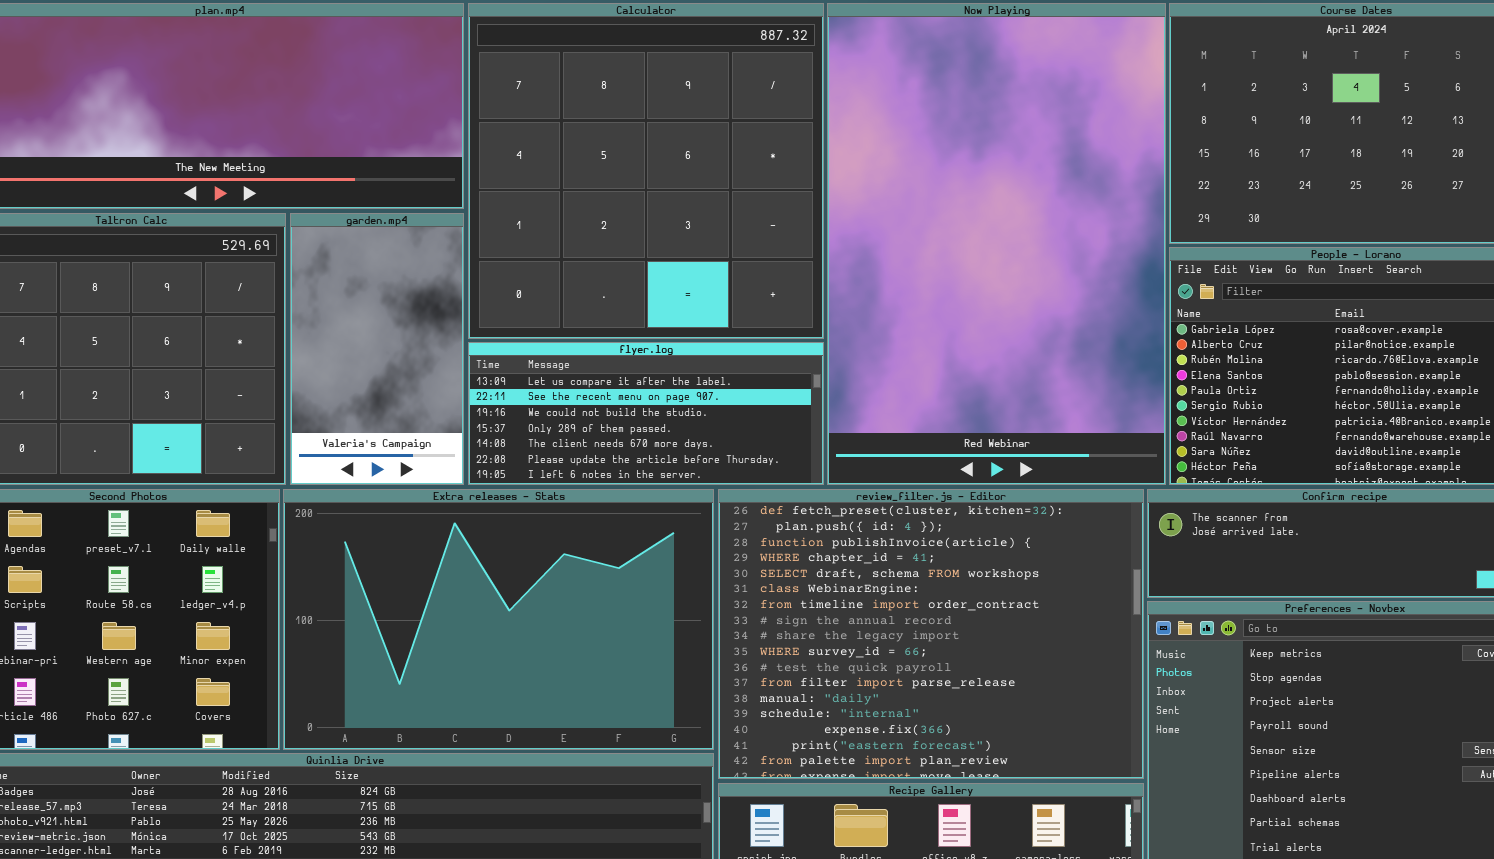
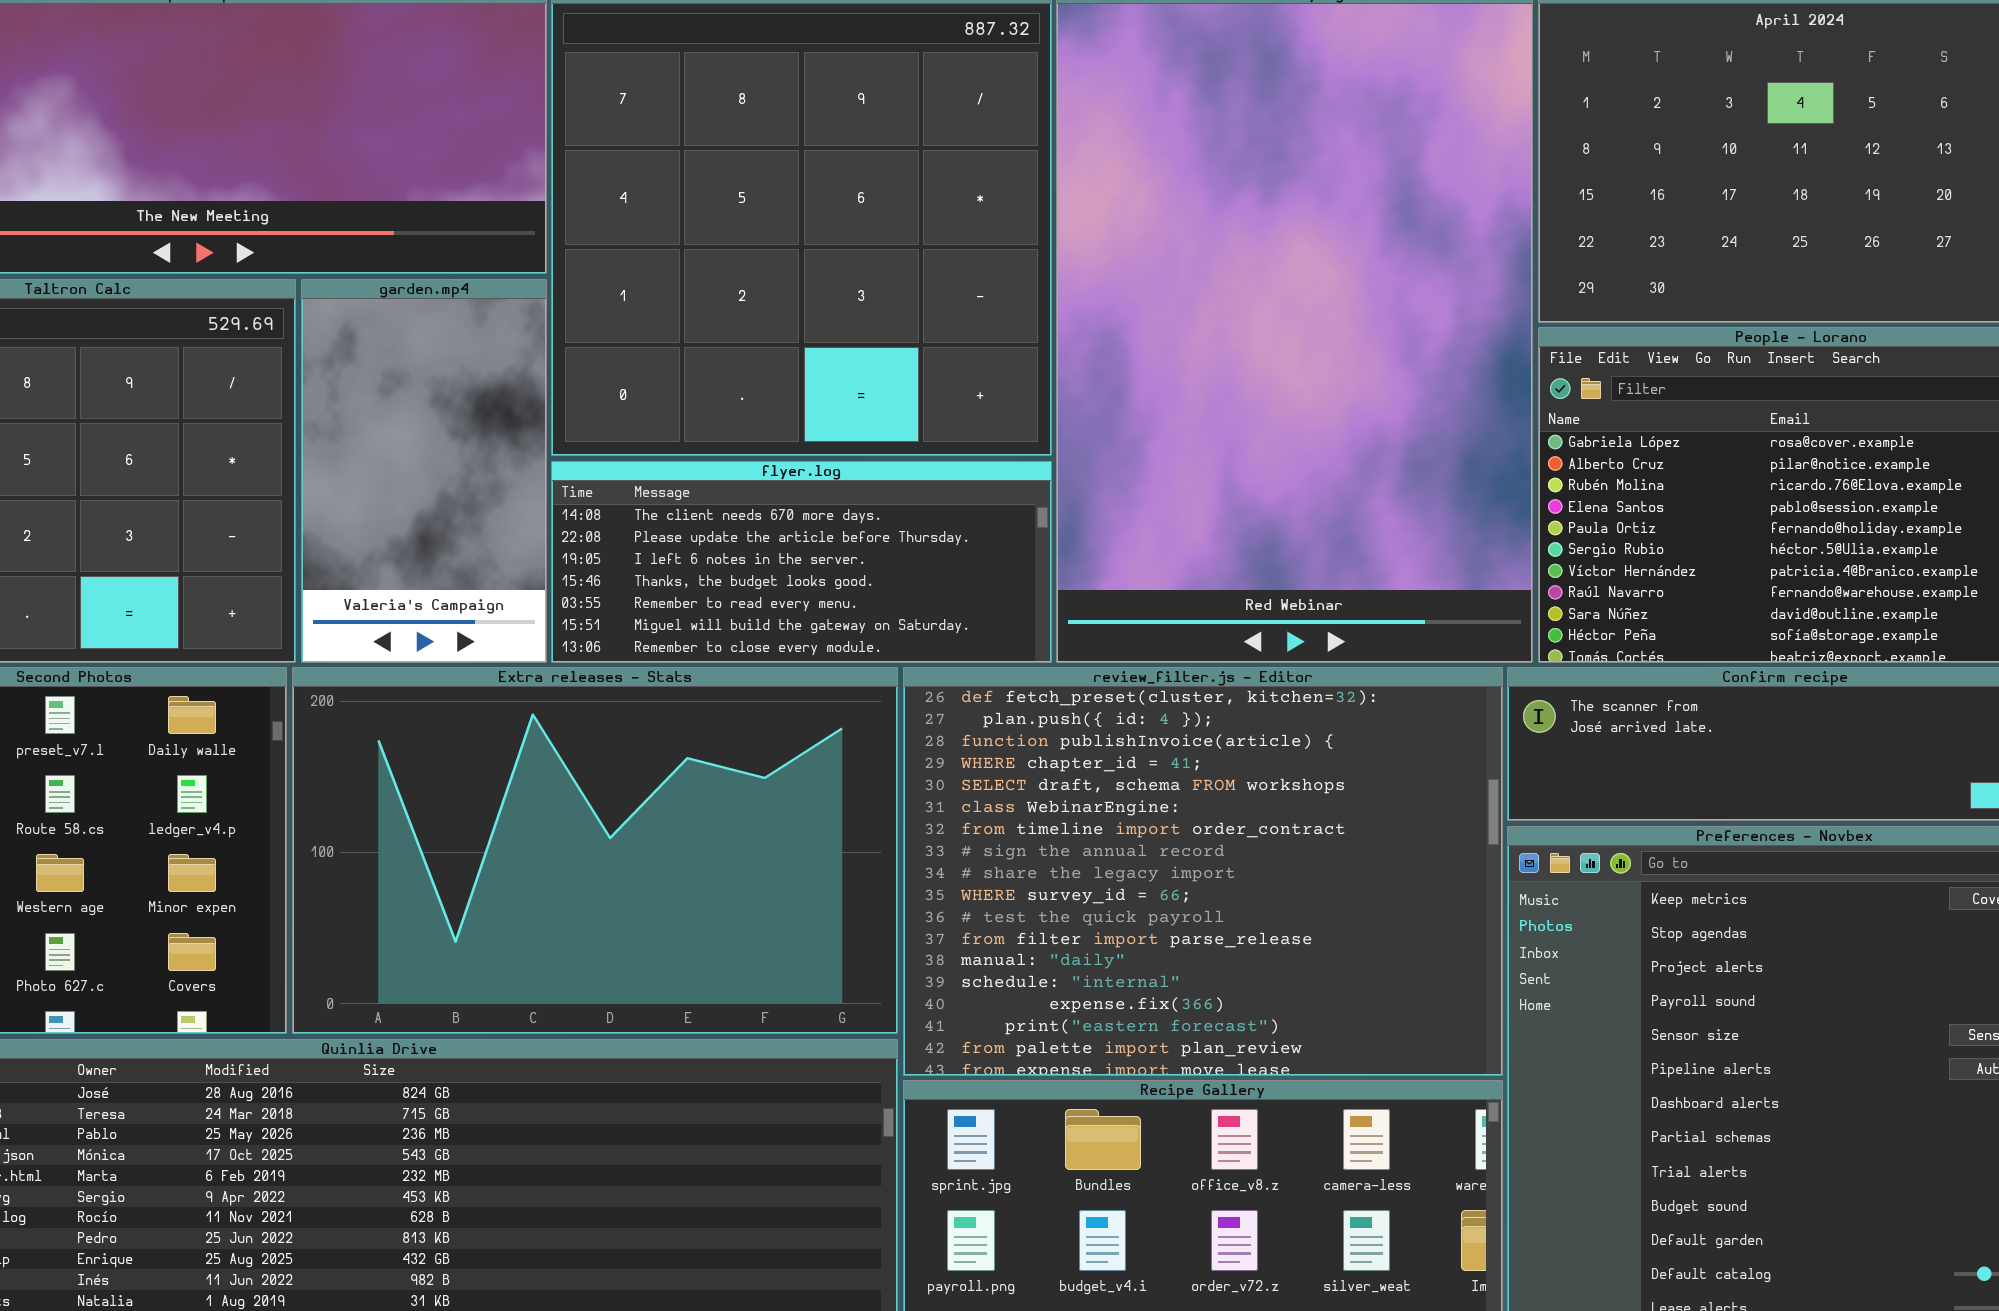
flyer.log: [468,342,824,485] -> [551,461,1052,663], scrolled down 4 rows

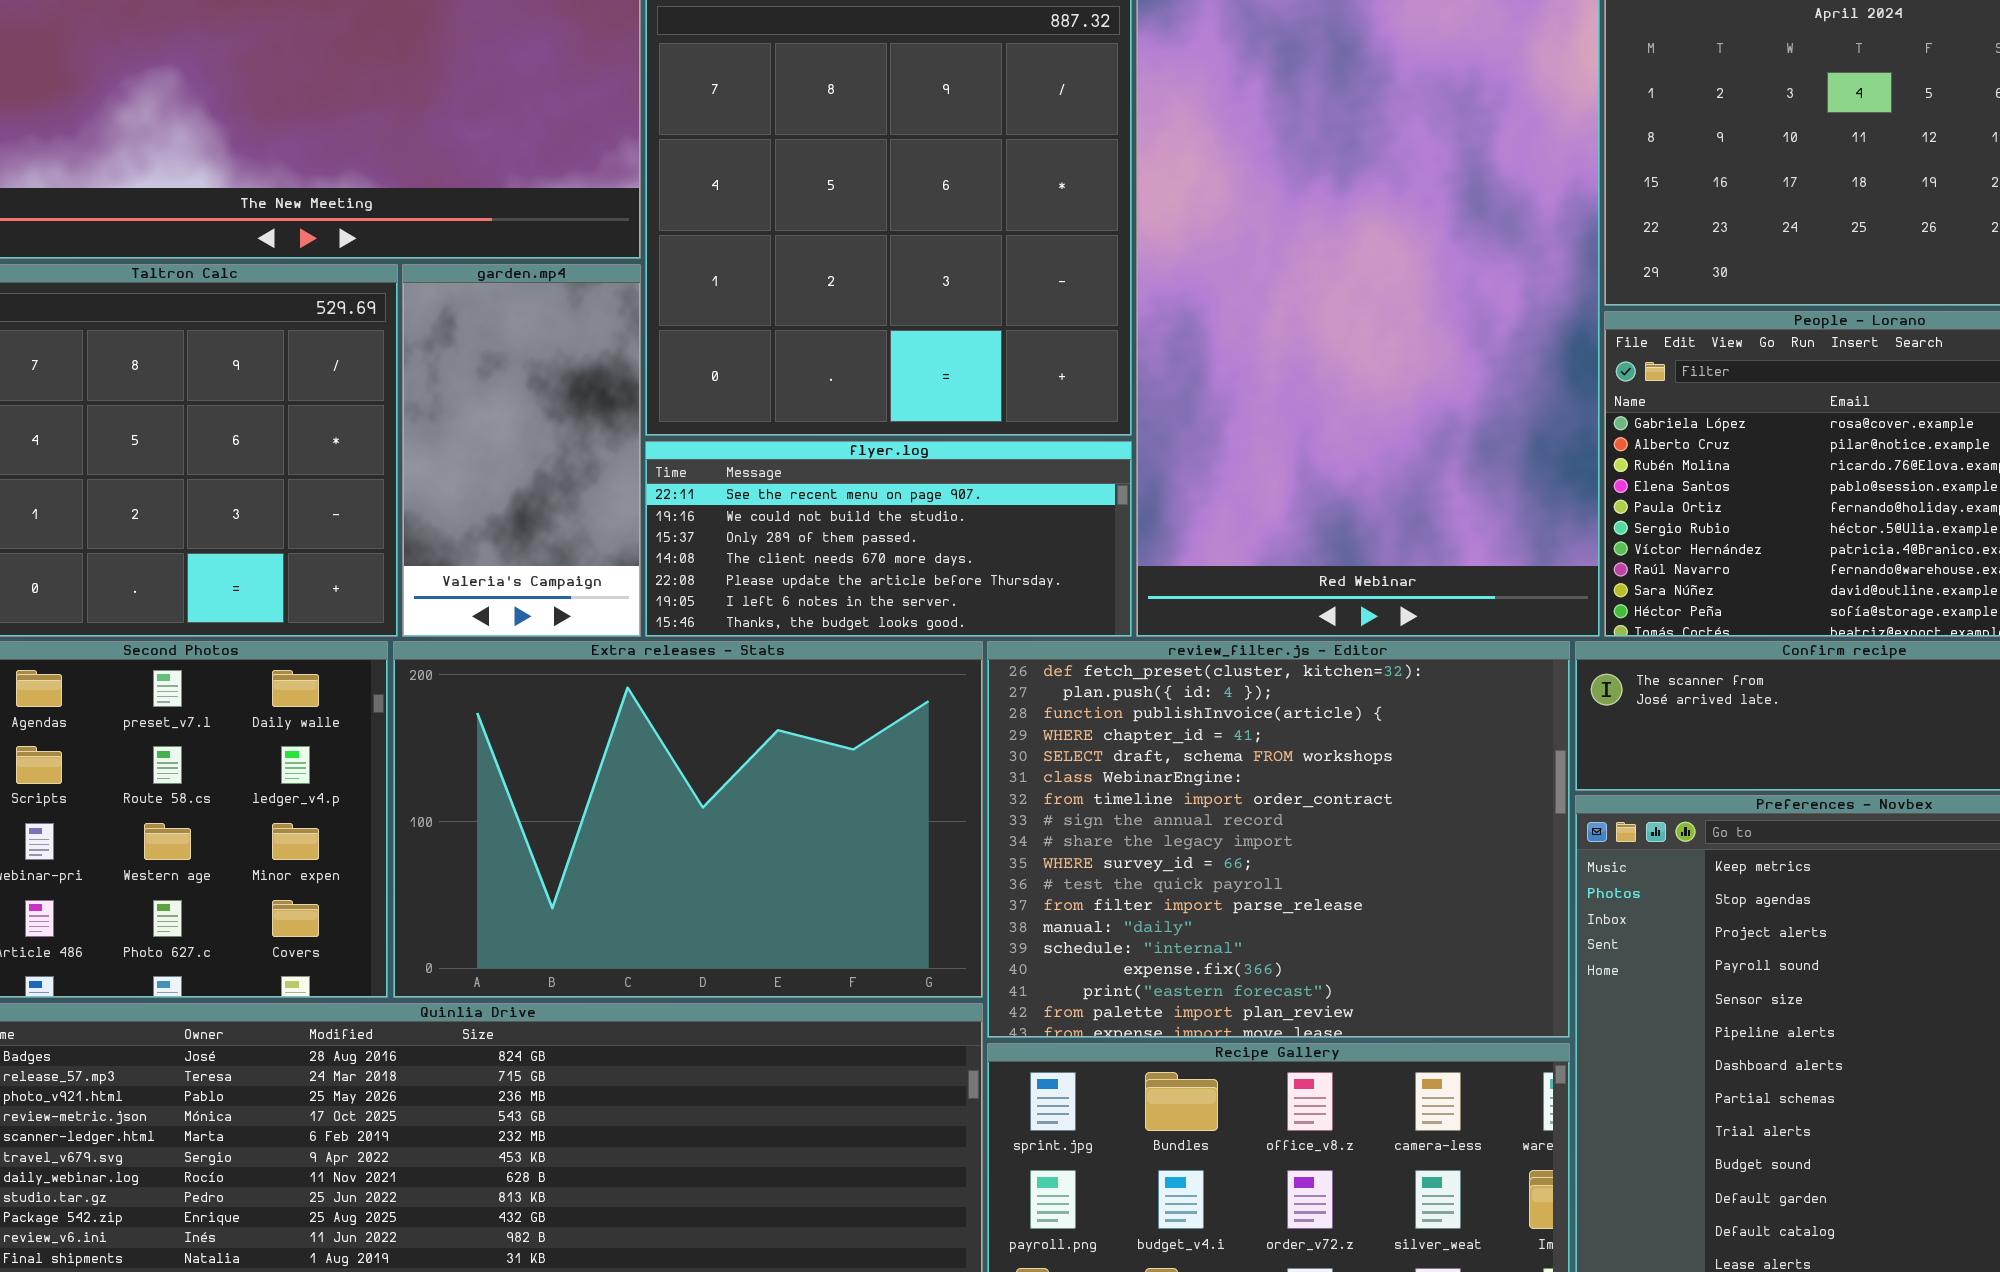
flyer.log: [551,461,1052,663] -> [645,441,1132,637], scrolled up 3 rows

